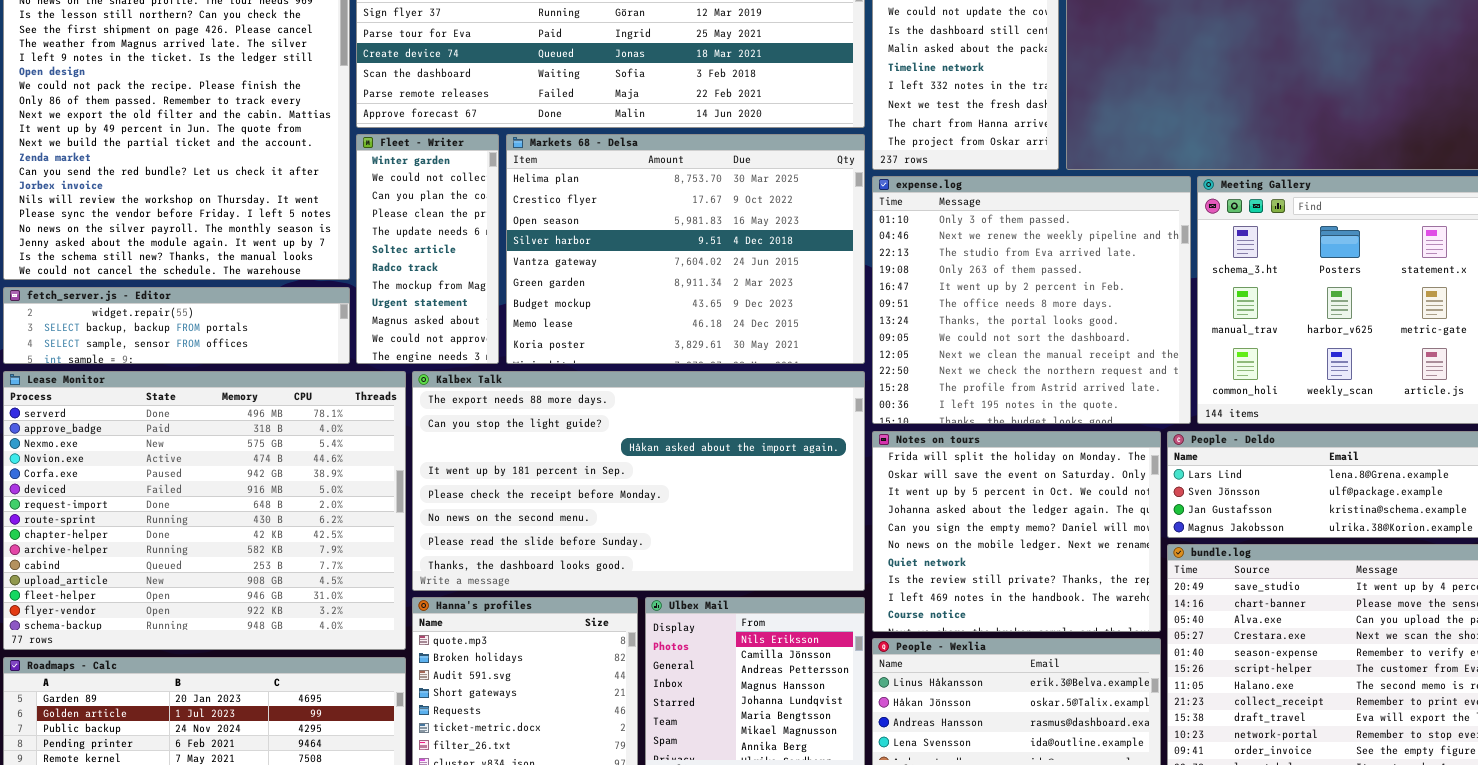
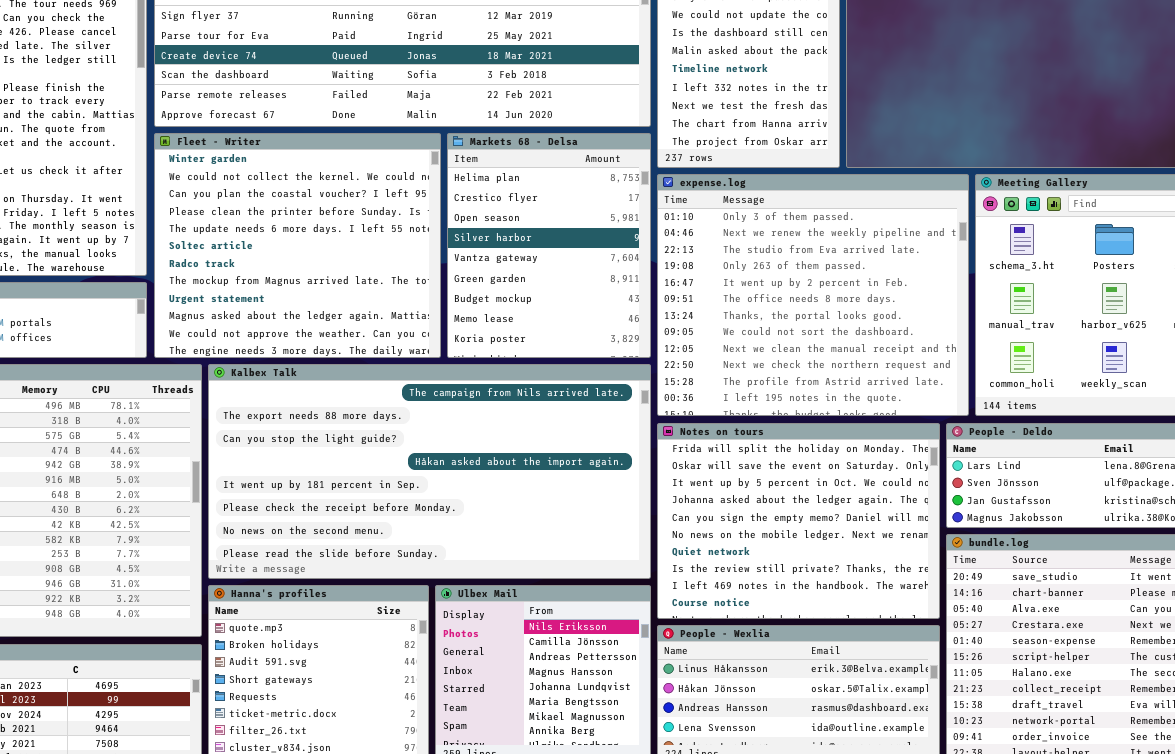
Fleet - Writer: [356,134,499,364] -> [154,133,441,358], resized
Markets 68 - Delsa: [506,134,865,364] -> [447,133,651,358], resized
Kalbex Talk: [412,371,865,591] -> [208,364,651,579], scrolled up 1 row

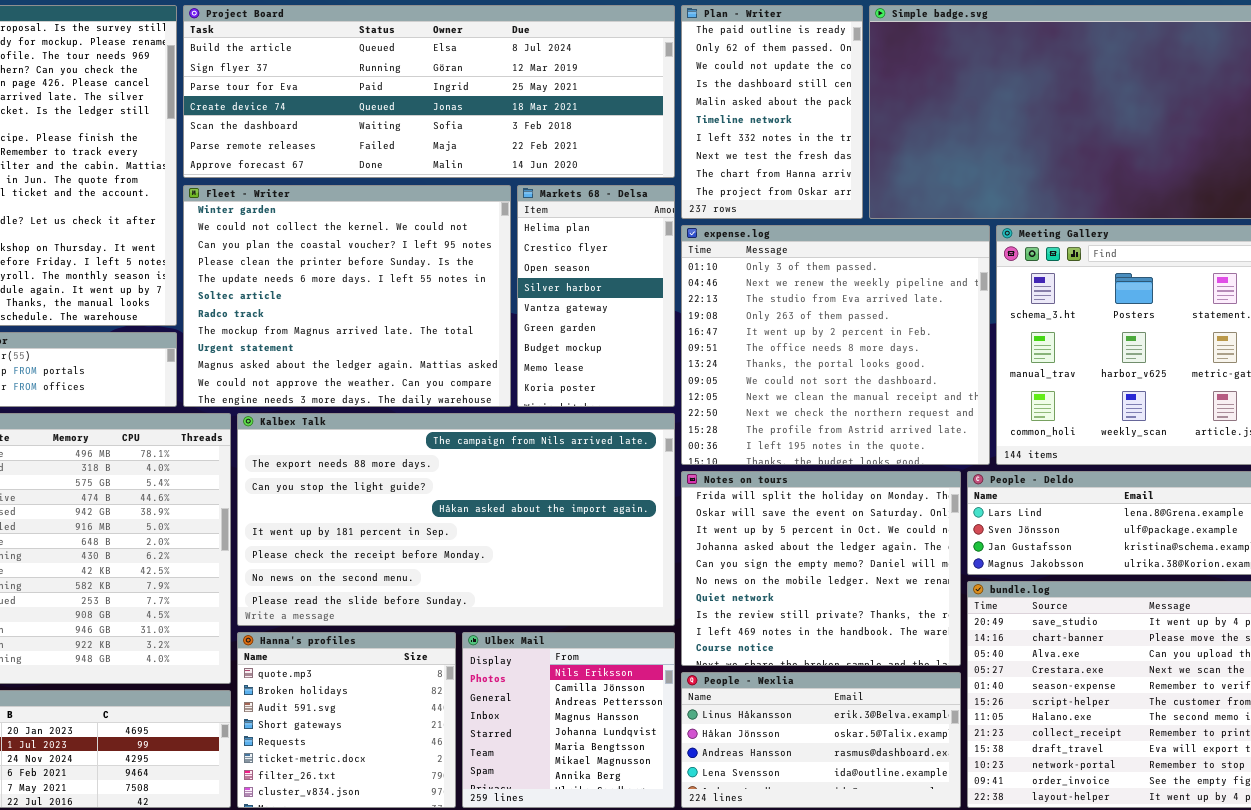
Fleet - Writer: [154,133,441,358] -> [183,185,511,407], resized
Markets 68 - Delsa: [447,133,651,358] -> [517,185,675,407], resized

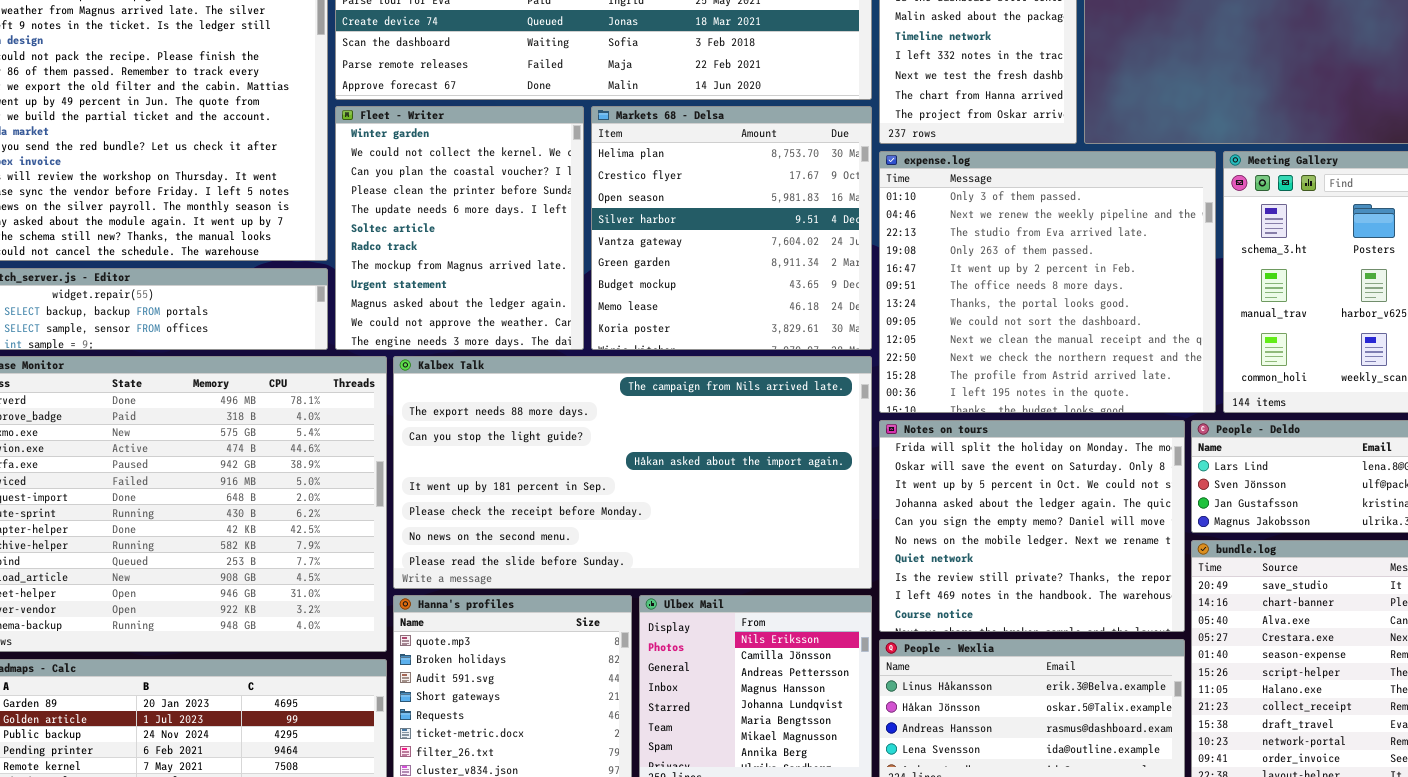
Fleet - Writer: [183,185,511,407] -> [335,106,584,350], resized
Markets 68 - Delsa: [517,185,675,407] -> [591,106,872,350], resized

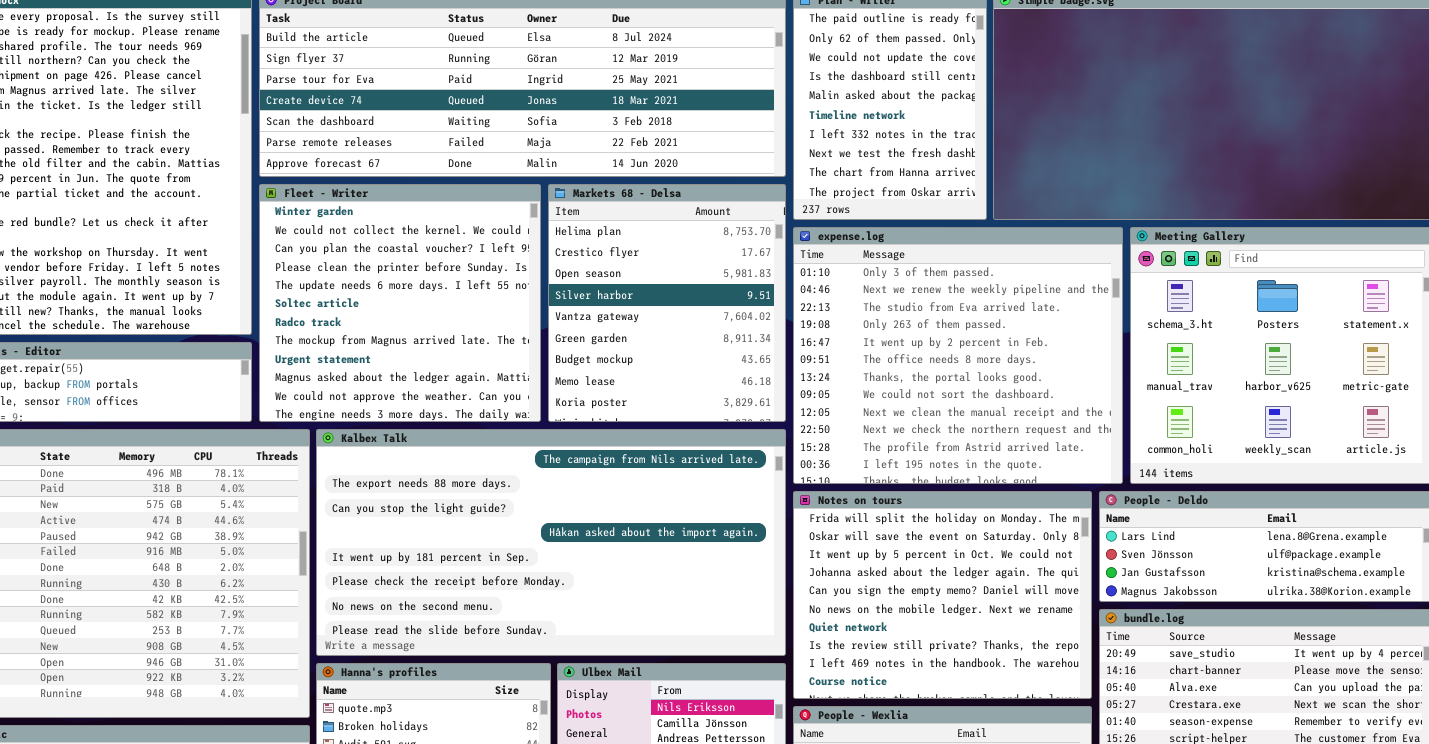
Fleet - Writer: [335,106,584,350] -> [259,184,541,422], resized
Markets 68 - Delsa: [591,106,872,350] -> [548,184,786,422], resized

